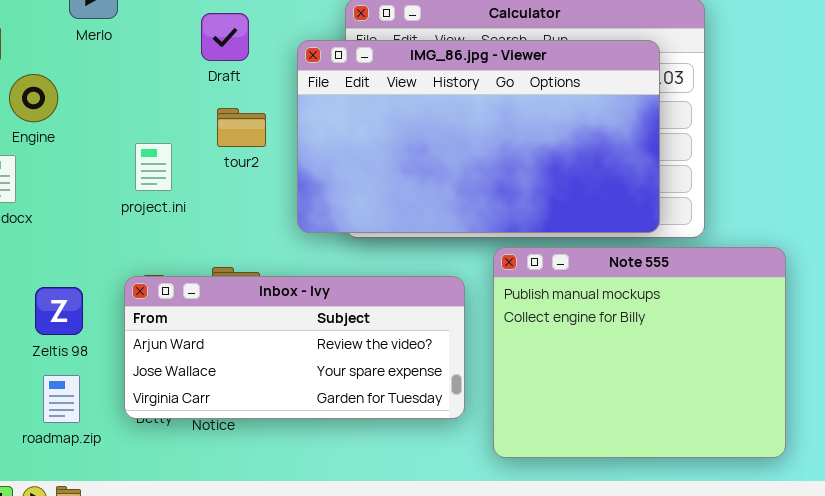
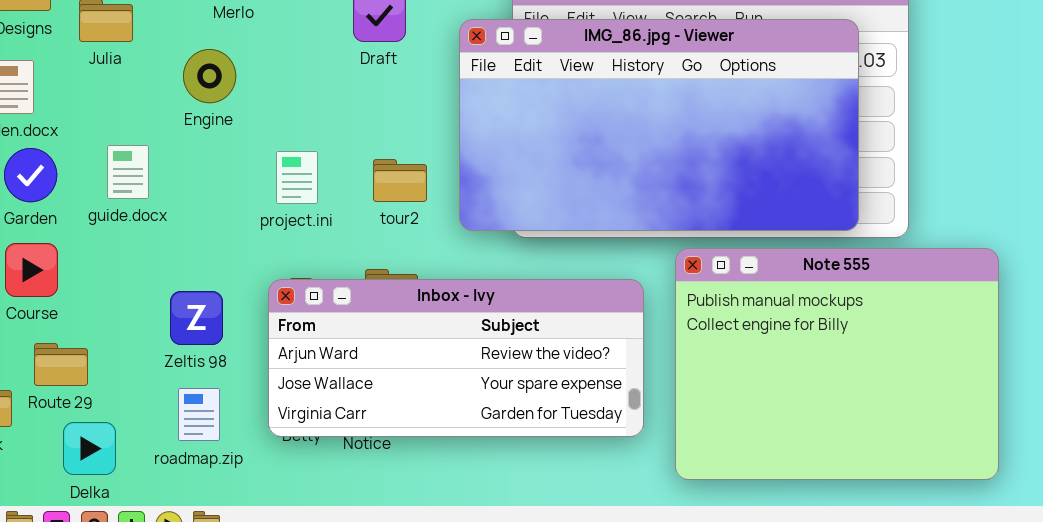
Engine: [9,74,58,122] -> [183,49,236,103], moved
tour2: [217,108,266,147] -> [373,159,427,202], moved
project.ini: [135,143,172,191] -> [276,151,318,204], moved

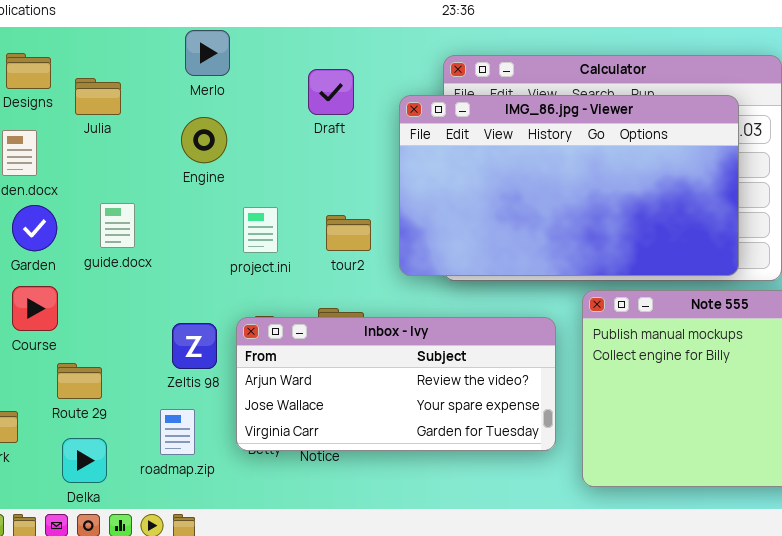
Engine: [183,49,236,103] -> [181,117,227,163], moved
Zeltis 98: [170,291,223,345] -> [172,323,217,369], moved
Route 29: [34,343,88,386] -> [57,363,102,399], moved

